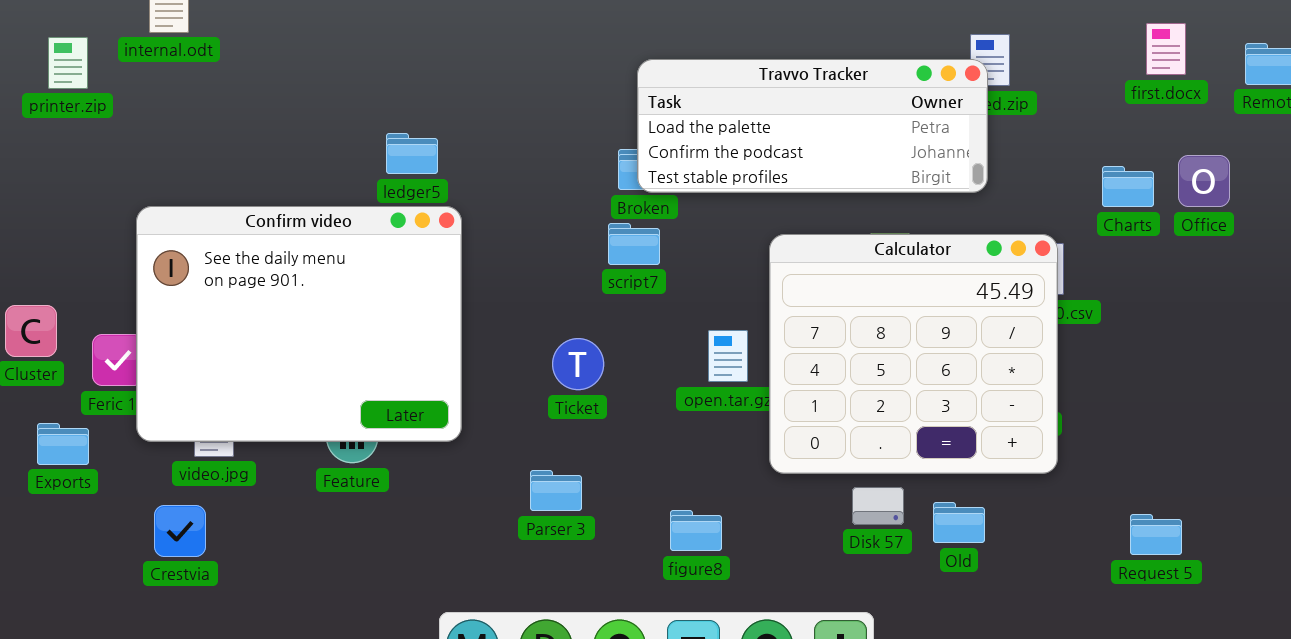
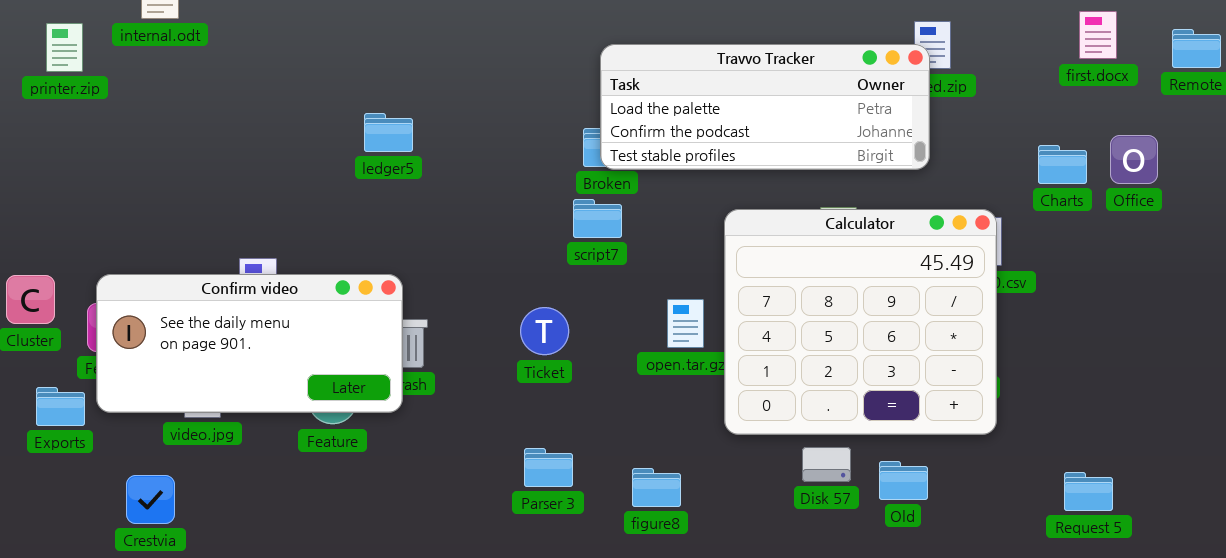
Confirm video: [136,206,462,442] -> [96,274,403,413], moved, resized
Parser 3: [530,470,582,511] -> [524,448,573,487], moved
Crestvia: [154,505,206,557] -> [126,475,175,524], moved

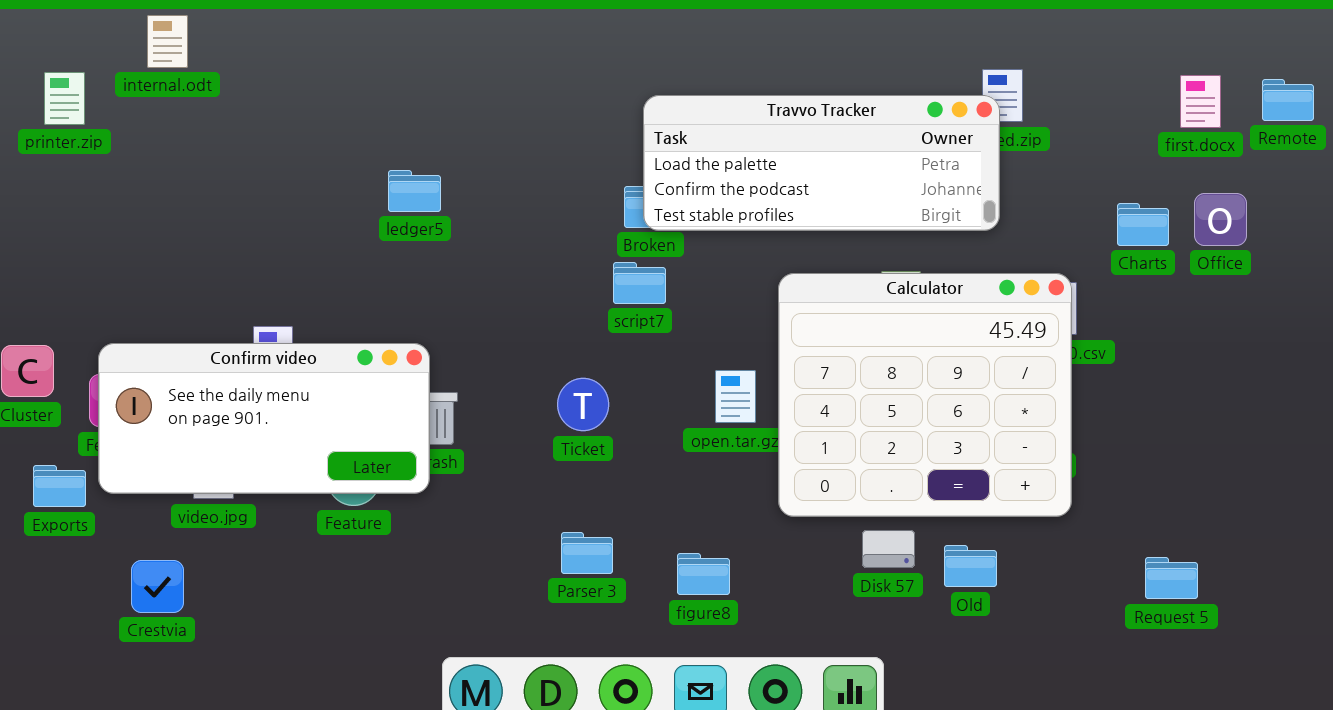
first.docx: [1079,11,1117,59] -> [1180,75,1221,128], moved

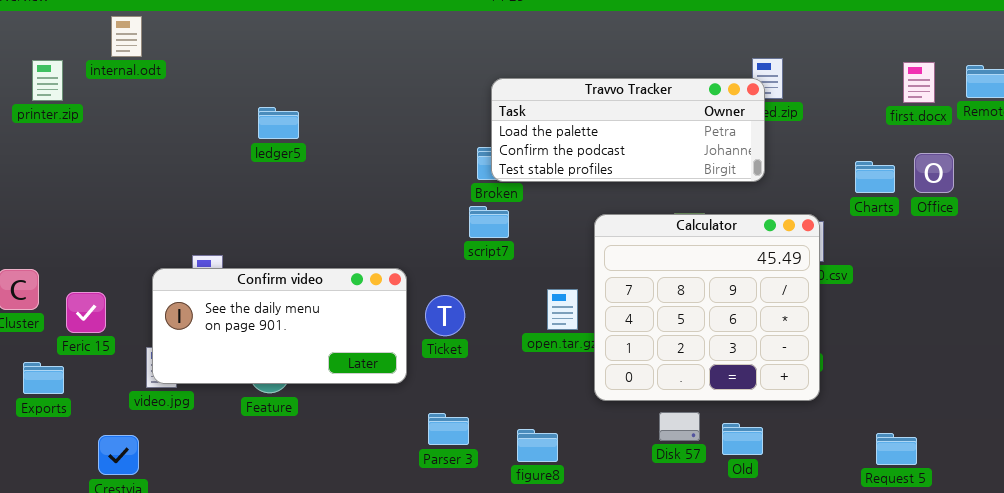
ledger5: [388,170,441,212] -> [258,107,299,139], moved
Confirm video: [98,343,430,494] -> [152,268,407,384], moved

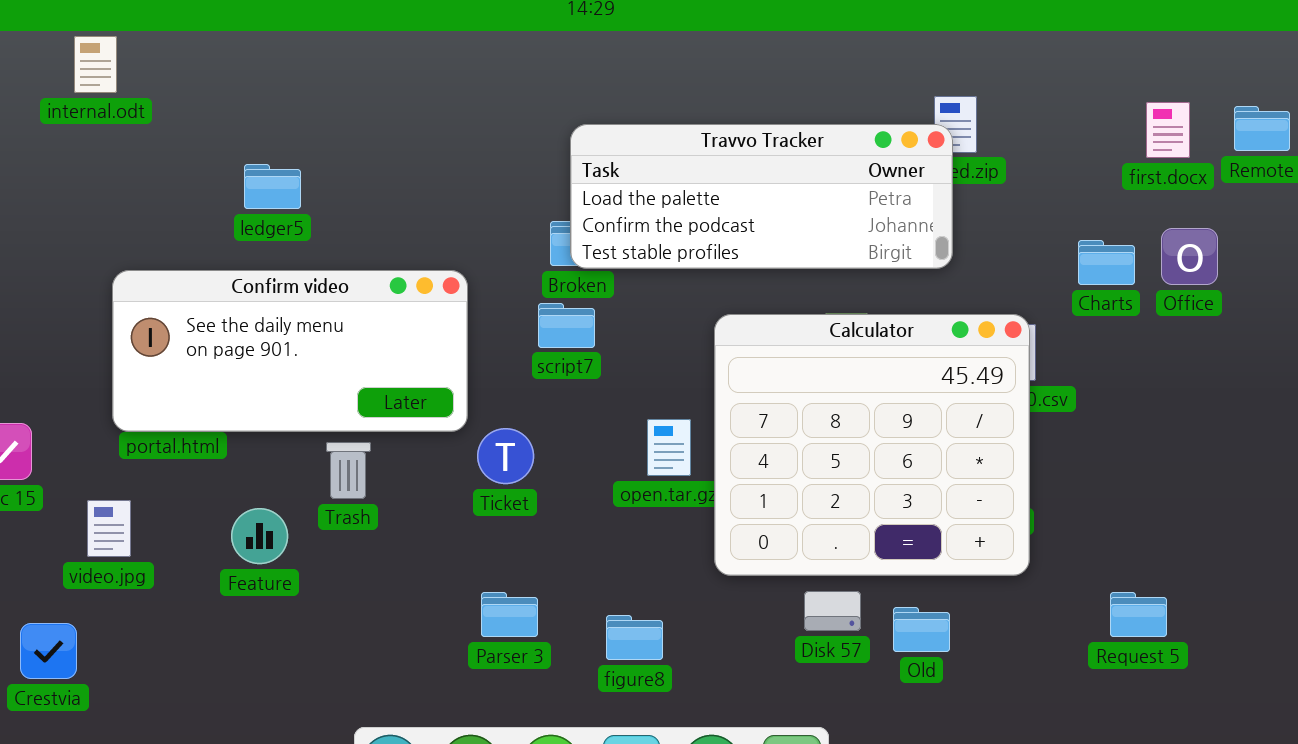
internal.odt: [111,16,142,57] -> [74,36,117,93], moved
Confirm video: [152,268,407,384] -> [112,270,468,432], moved
Request 5: [876,433,917,465] -> [1110,592,1167,637], moved

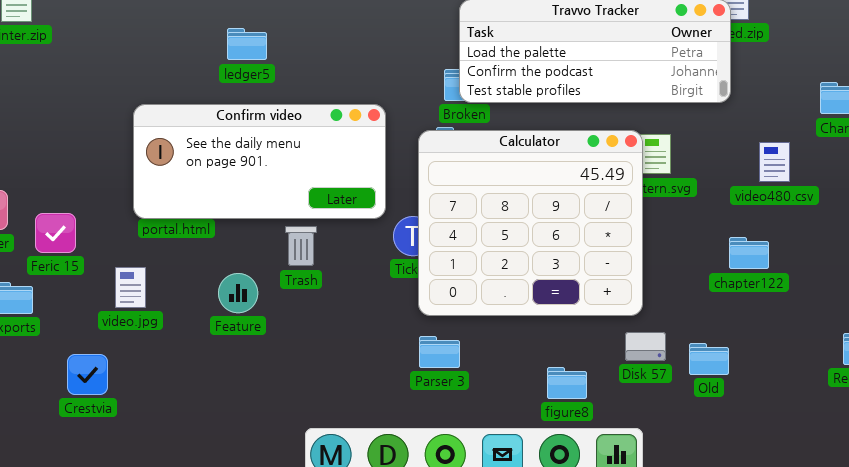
Calculator: [714,314,1030,576] -> [418,130,643,316], moved
Parser 3: [481,592,538,637] -> [419,336,460,368], moved
figure8: [606,615,663,660] -> [547,367,587,399], moved

